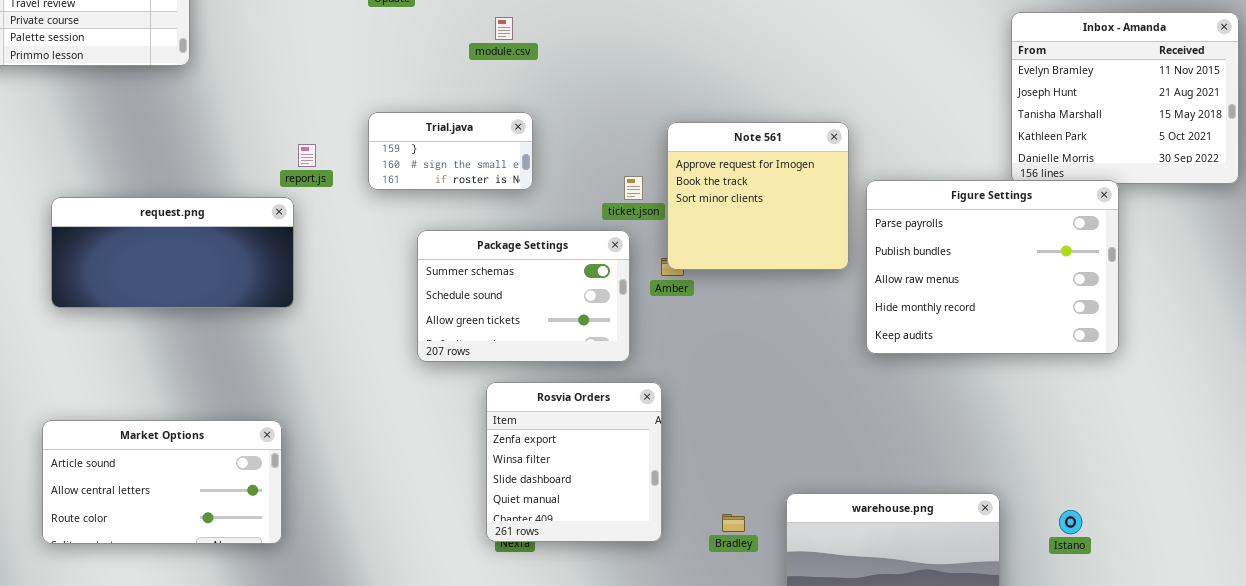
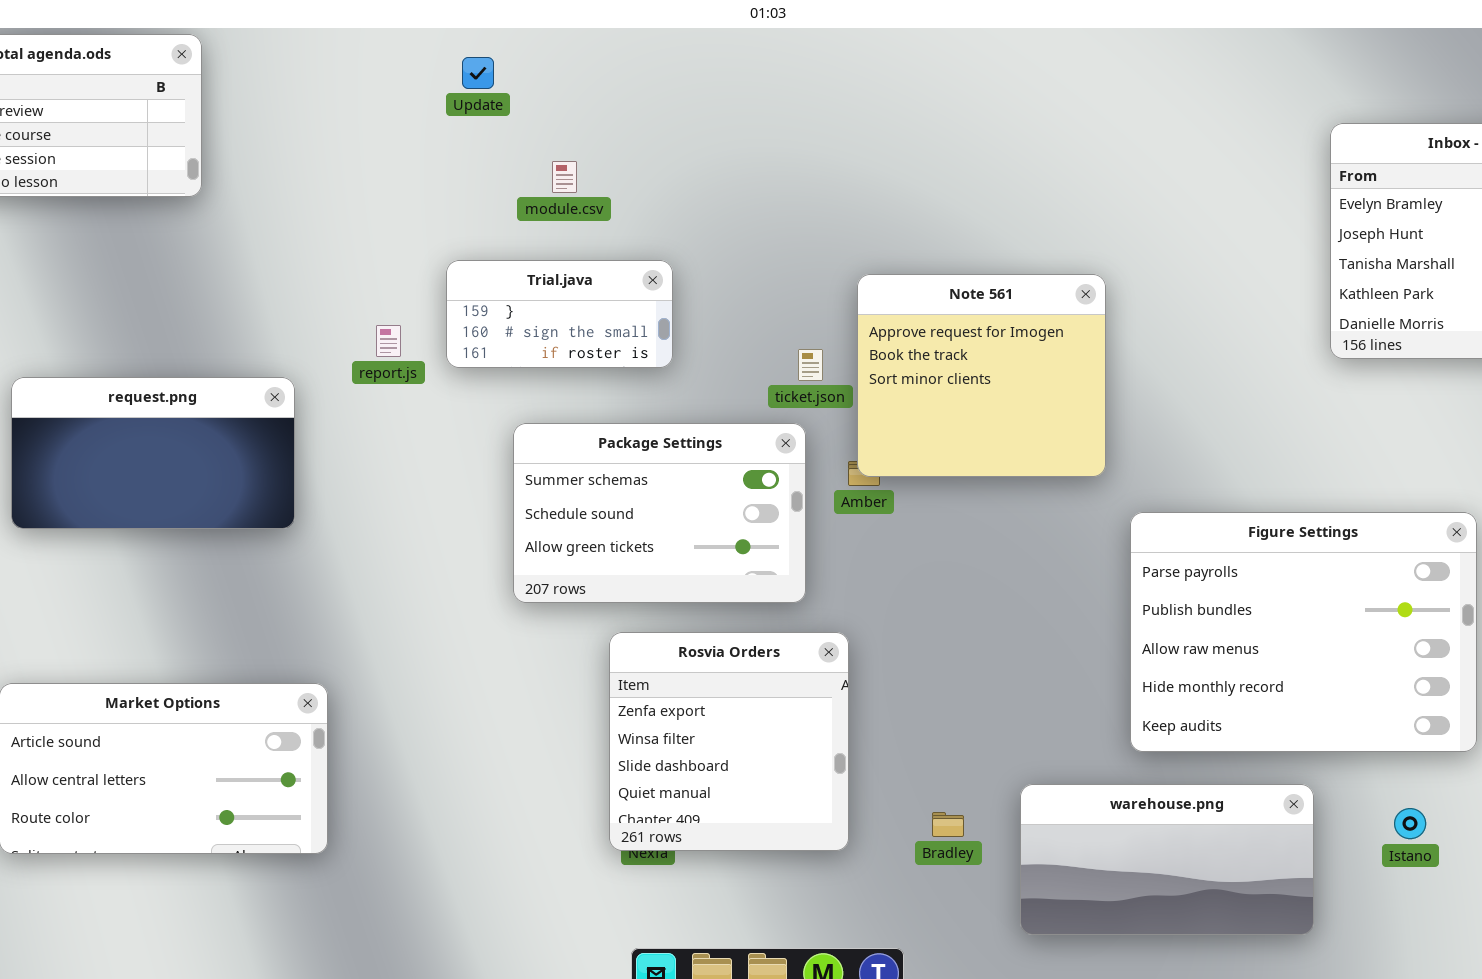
module.csv: [495,17,513,40] -> [552,161,577,193], moved
report.js: [298,144,316,167] -> [376,325,401,357], moved
Figure Settings: [866,180,1119,354] -> [1130,512,1477,752], moved
request.png: [51,197,294,308] -> [11,377,295,529], resized

